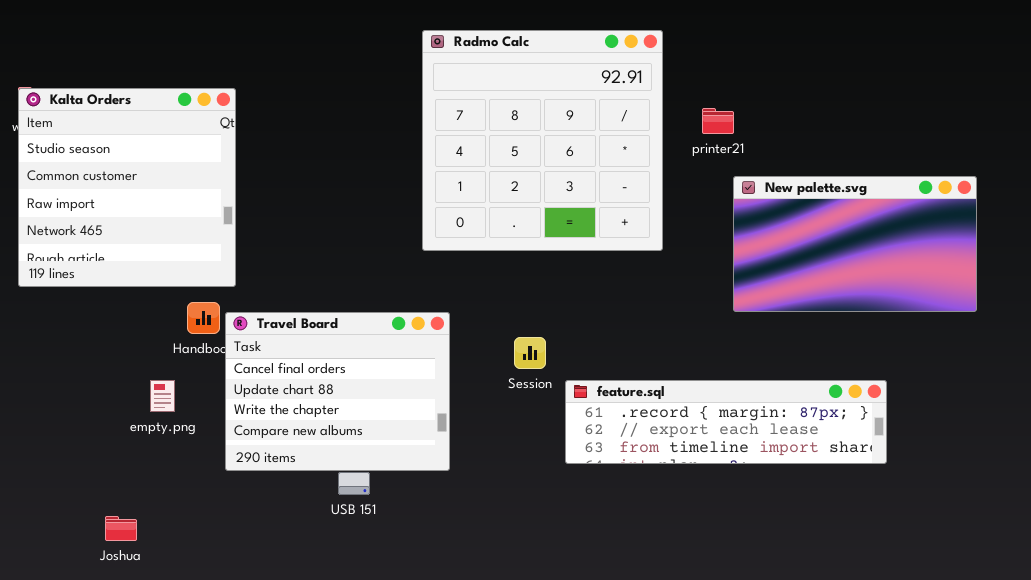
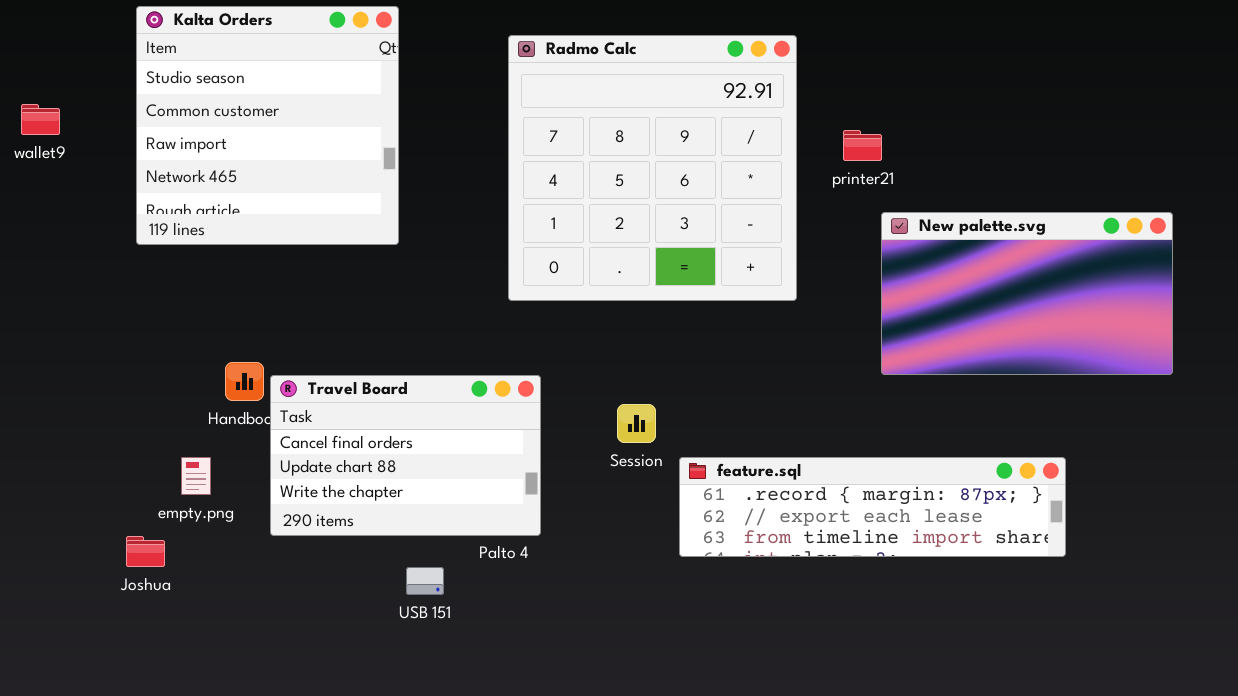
Kalta Orders: [18,88,236,287] -> [136,6,399,245], moved
Travel Board: [225,312,450,471] -> [270,375,541,536], resized
Joshua: [105,516,137,541] -> [126,536,165,567], moved

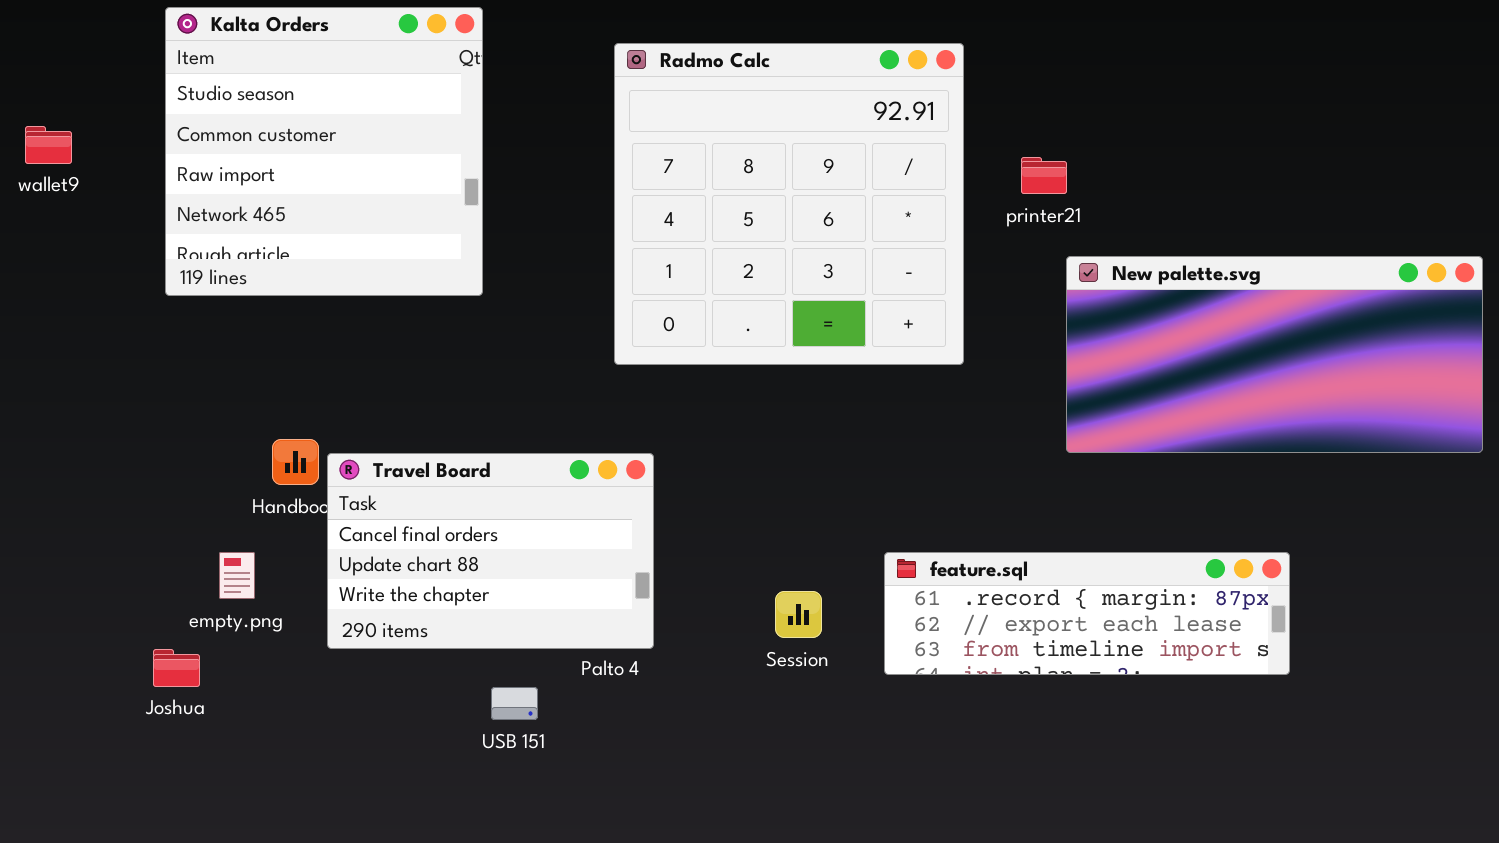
New palette.svg: [881,212,1173,375] -> [1066,256,1483,453], resized
Session: [617,404,656,443] -> [775,591,822,638], moved
feature.sql: [679,457,1066,557] -> [884,552,1290,675], resized

